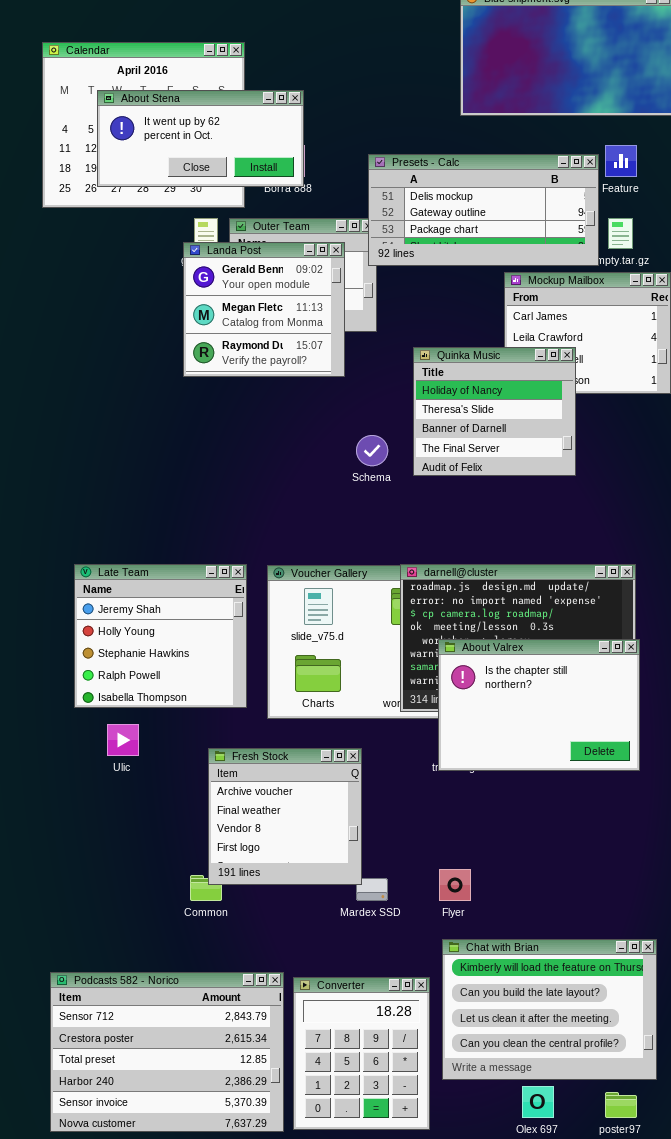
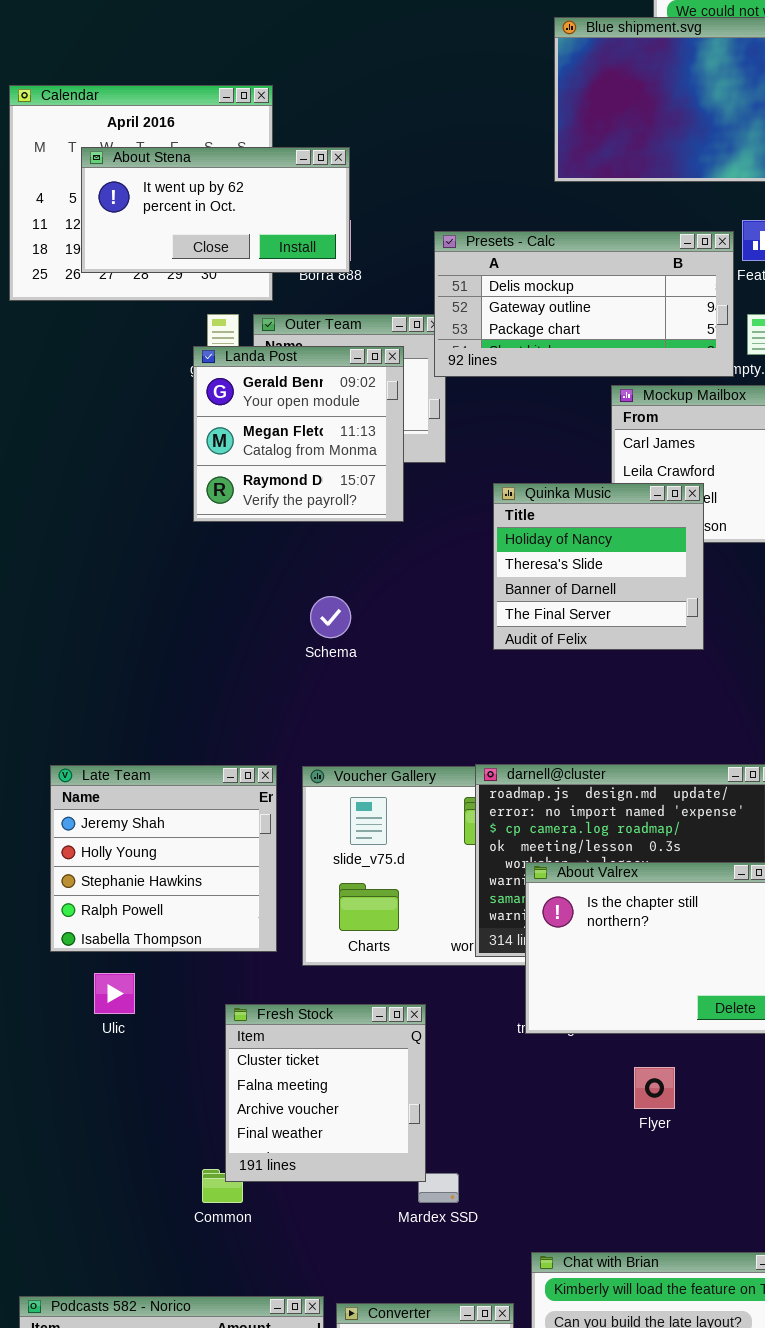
Schema: [356,435,388,466] -> [310,596,351,638], moved
Fresh Stock: [208,748,362,885] -> [225,1004,426,1182], scrolled up 2 rows
Flyer: [439,869,471,901] -> [634,1067,675,1109], moved

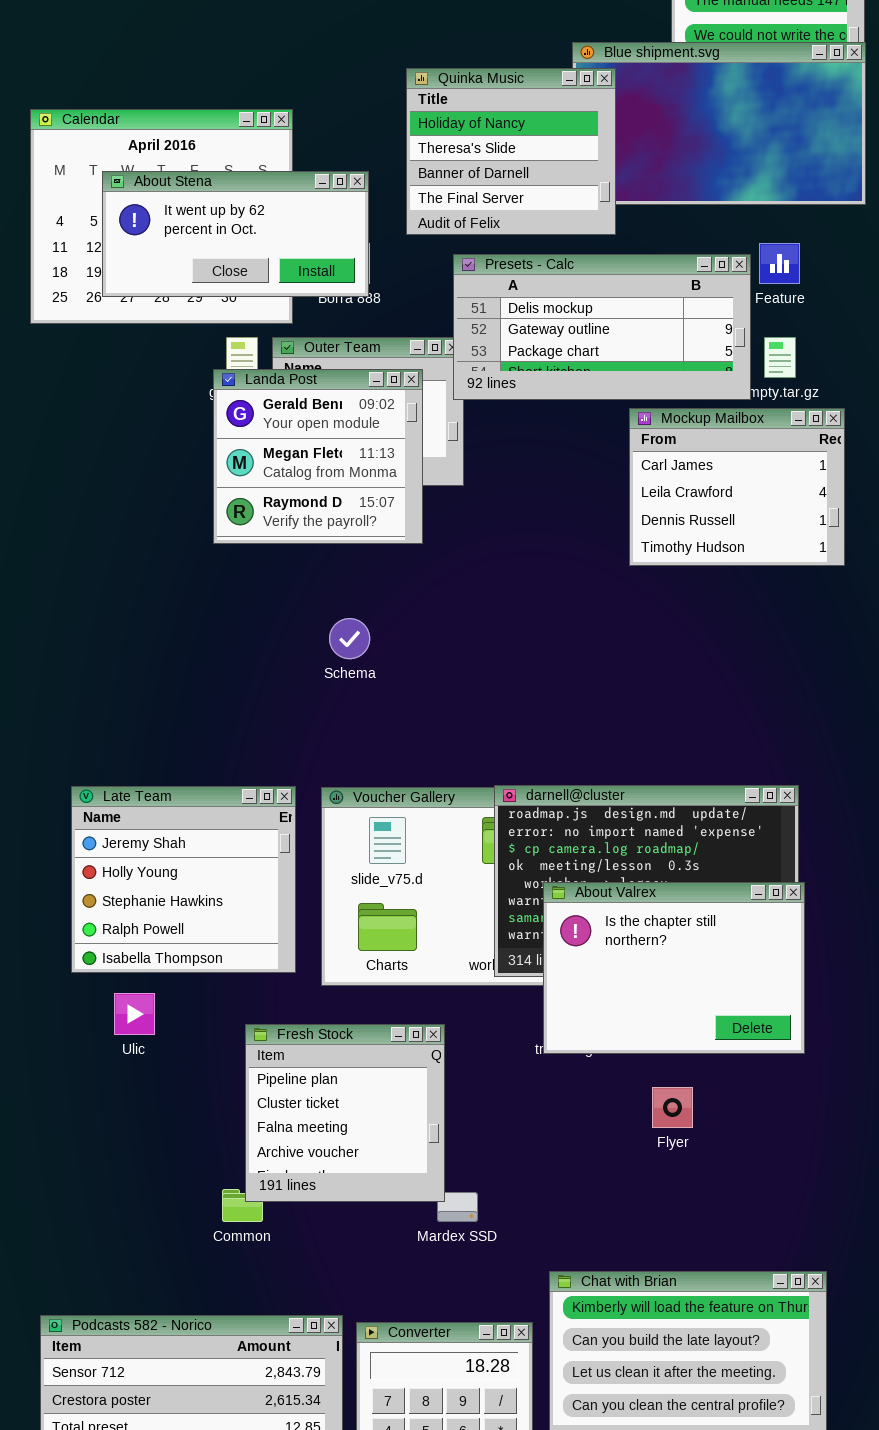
Quinka Music: [493,483,704,650] -> [406,68,616,235], moved
Fresh Stock: [225,1004,426,1182] -> [245,1024,445,1202], scrolled up 1 row

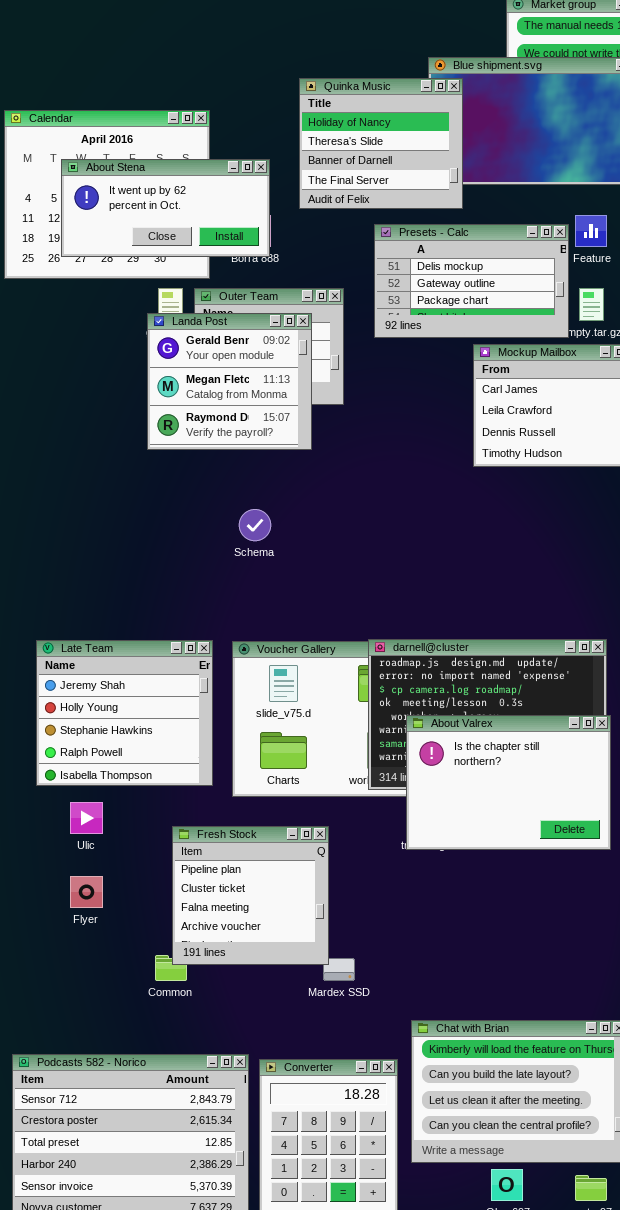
Presets - Calc: [453,254,751,400] -> [374,224,569,338], resized
Flyer: [652,1087,693,1128] -> [70,876,103,908], moved

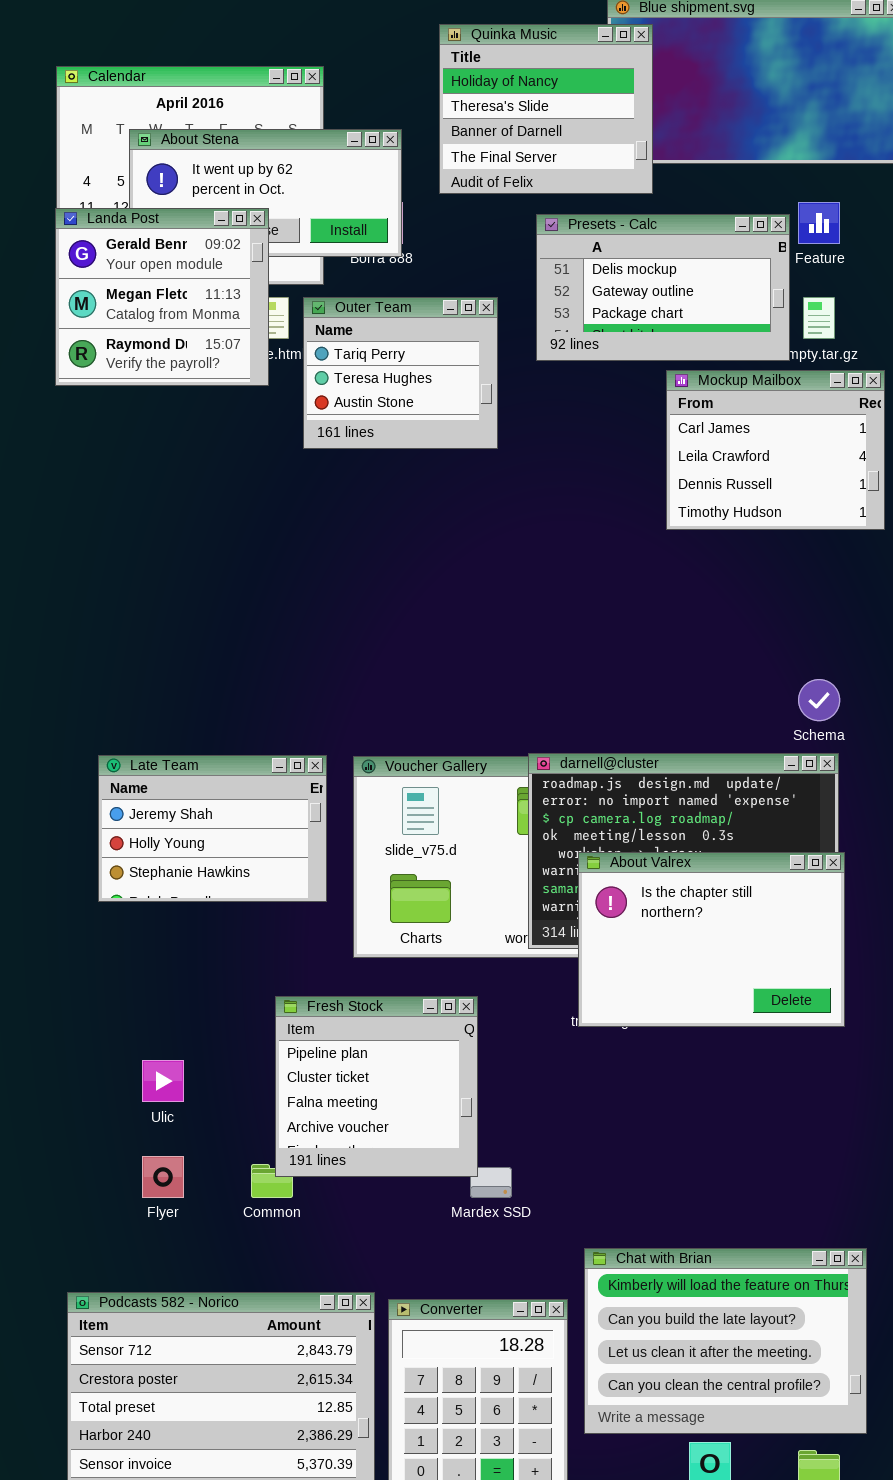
Landa Post: [147,313,312,450] -> [55,208,269,386], moved
Schema: [239,509,271,541] -> [798,679,840,721], moved
Late Team: [36,640,213,786] -> [98,755,327,902], resized
Ulic: [70,802,103,834] -> [142,1060,184,1102], moved
Flyer: [70,876,103,908] -> [142,1156,184,1198], moved

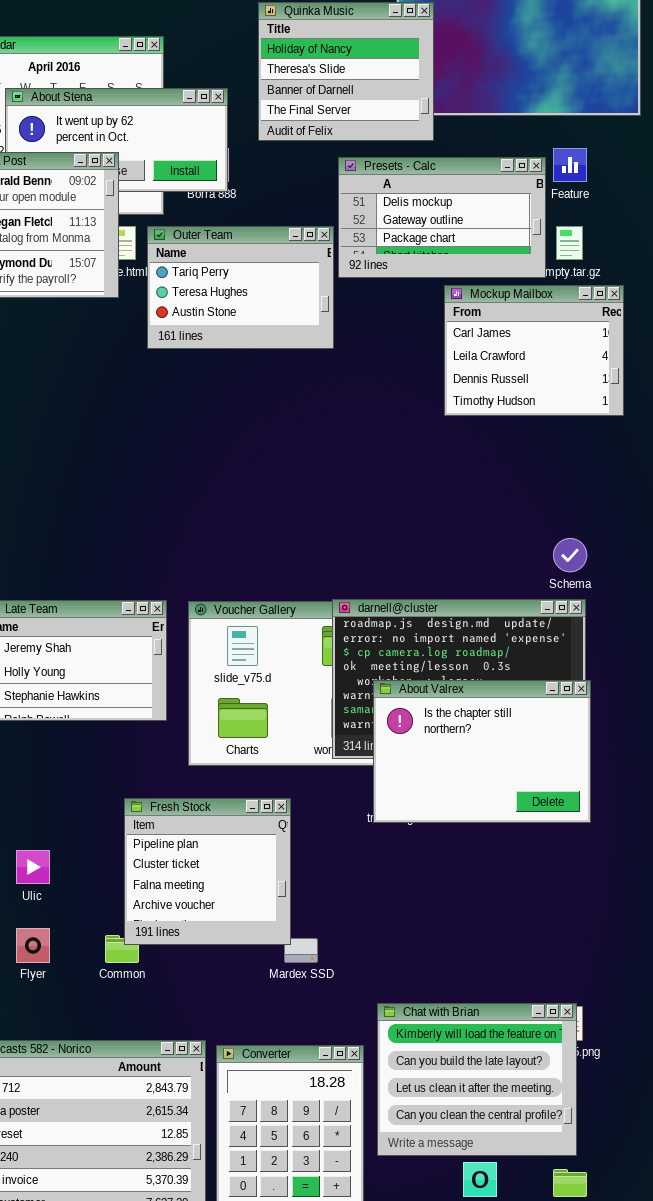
Outer Team: [303,297,498,449] -> [147,226,334,349], resized
Chat with Brian: [584,1248,867,1434] -> [377,1003,577,1156], resized

